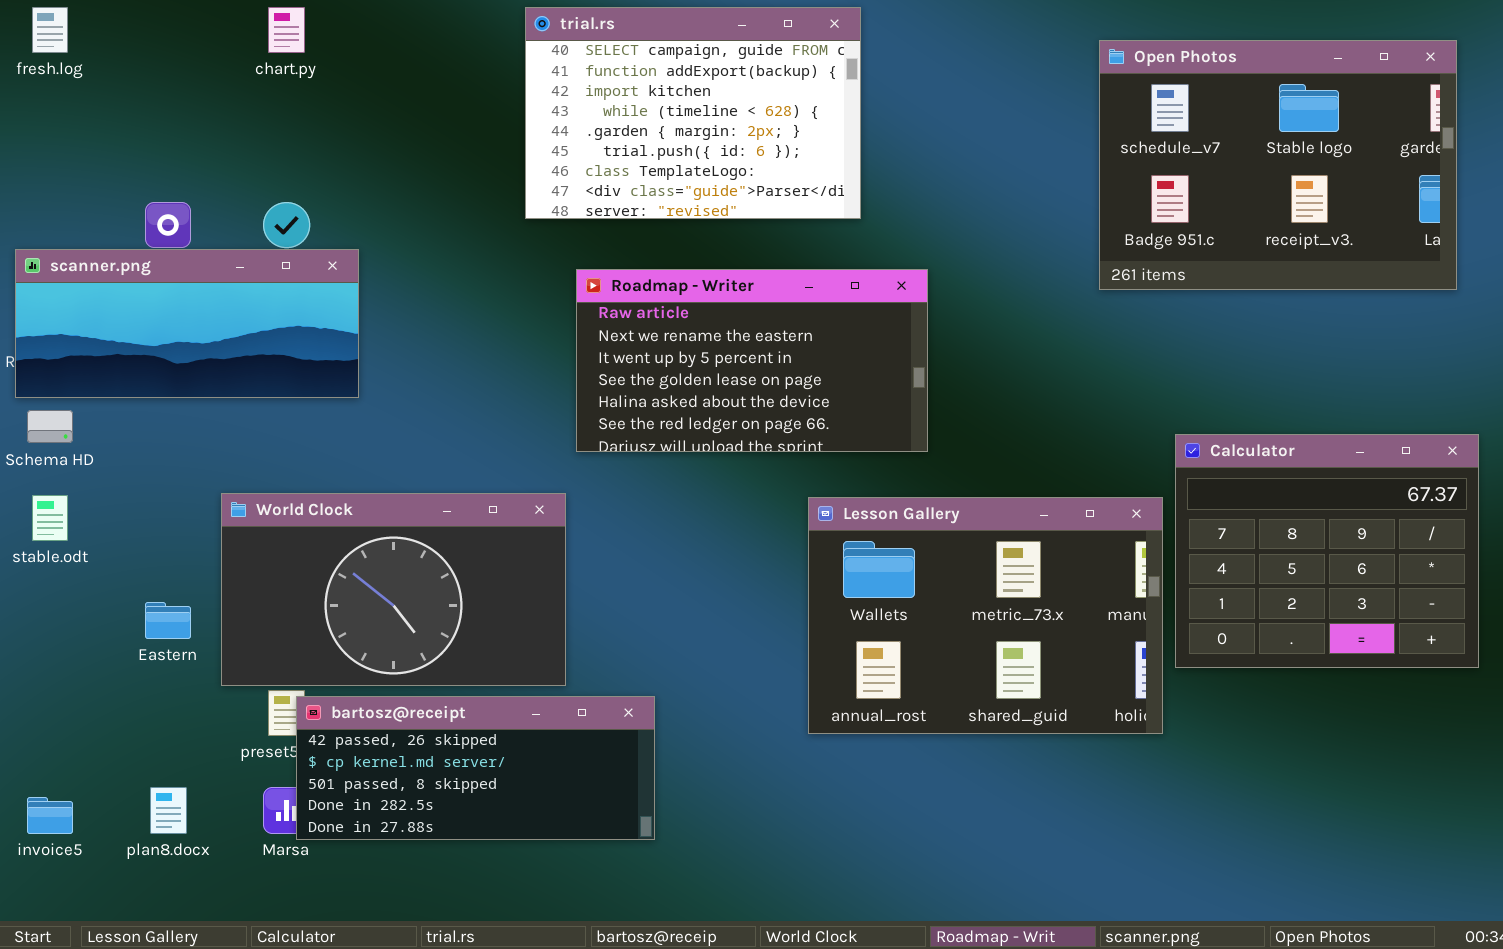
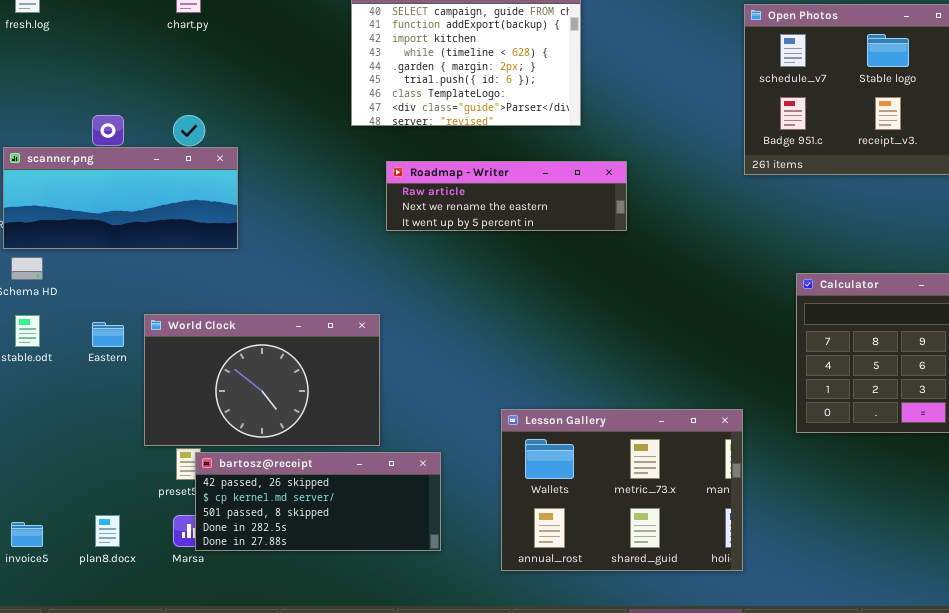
Roadmap - Writer: [576,269,928,452] -> [386,161,627,231], resized
Lesson Gallery: [808,497,1163,734] -> [501,409,743,571], moved
Eastern: [145,602,191,639] -> [92,322,124,347], moved

